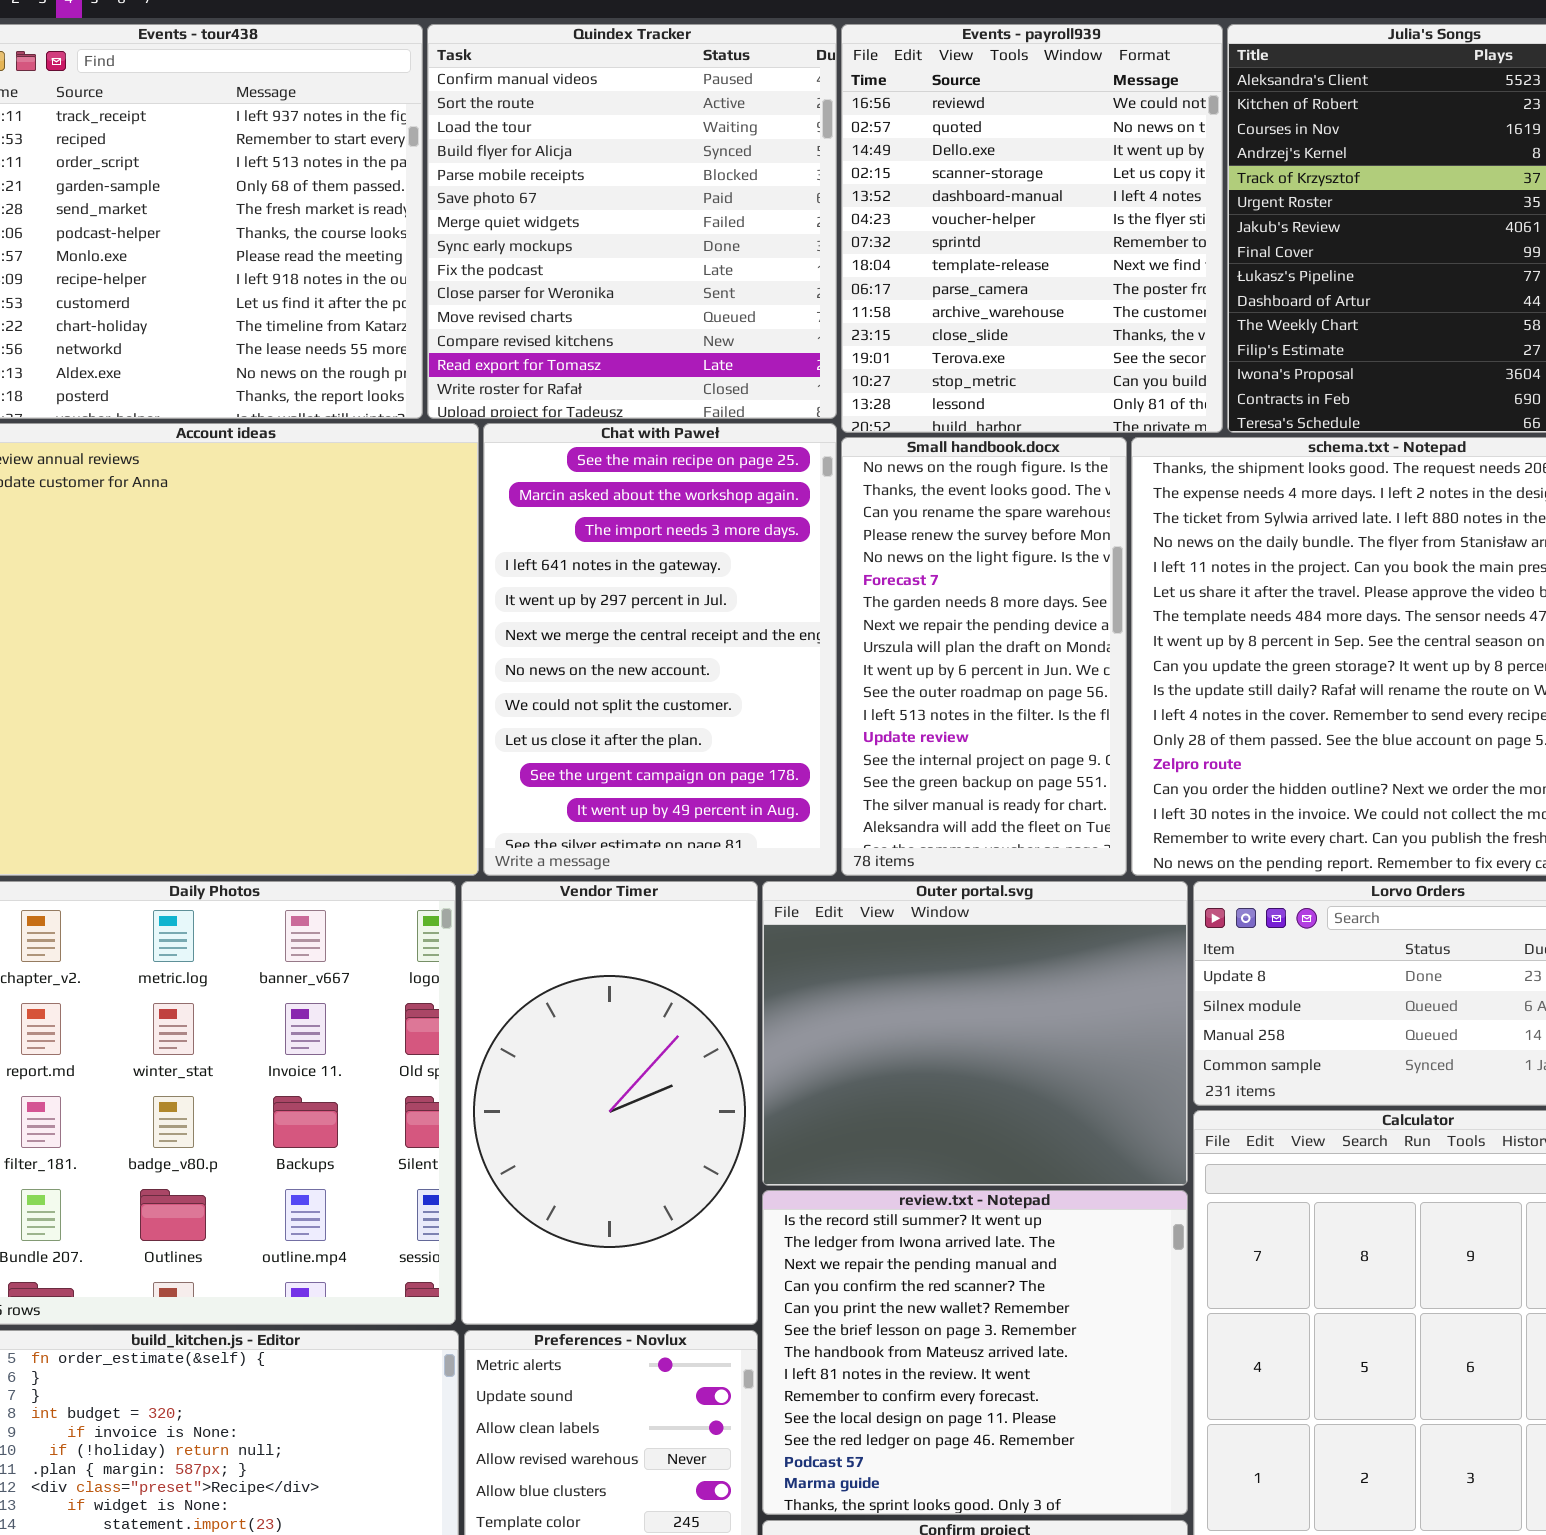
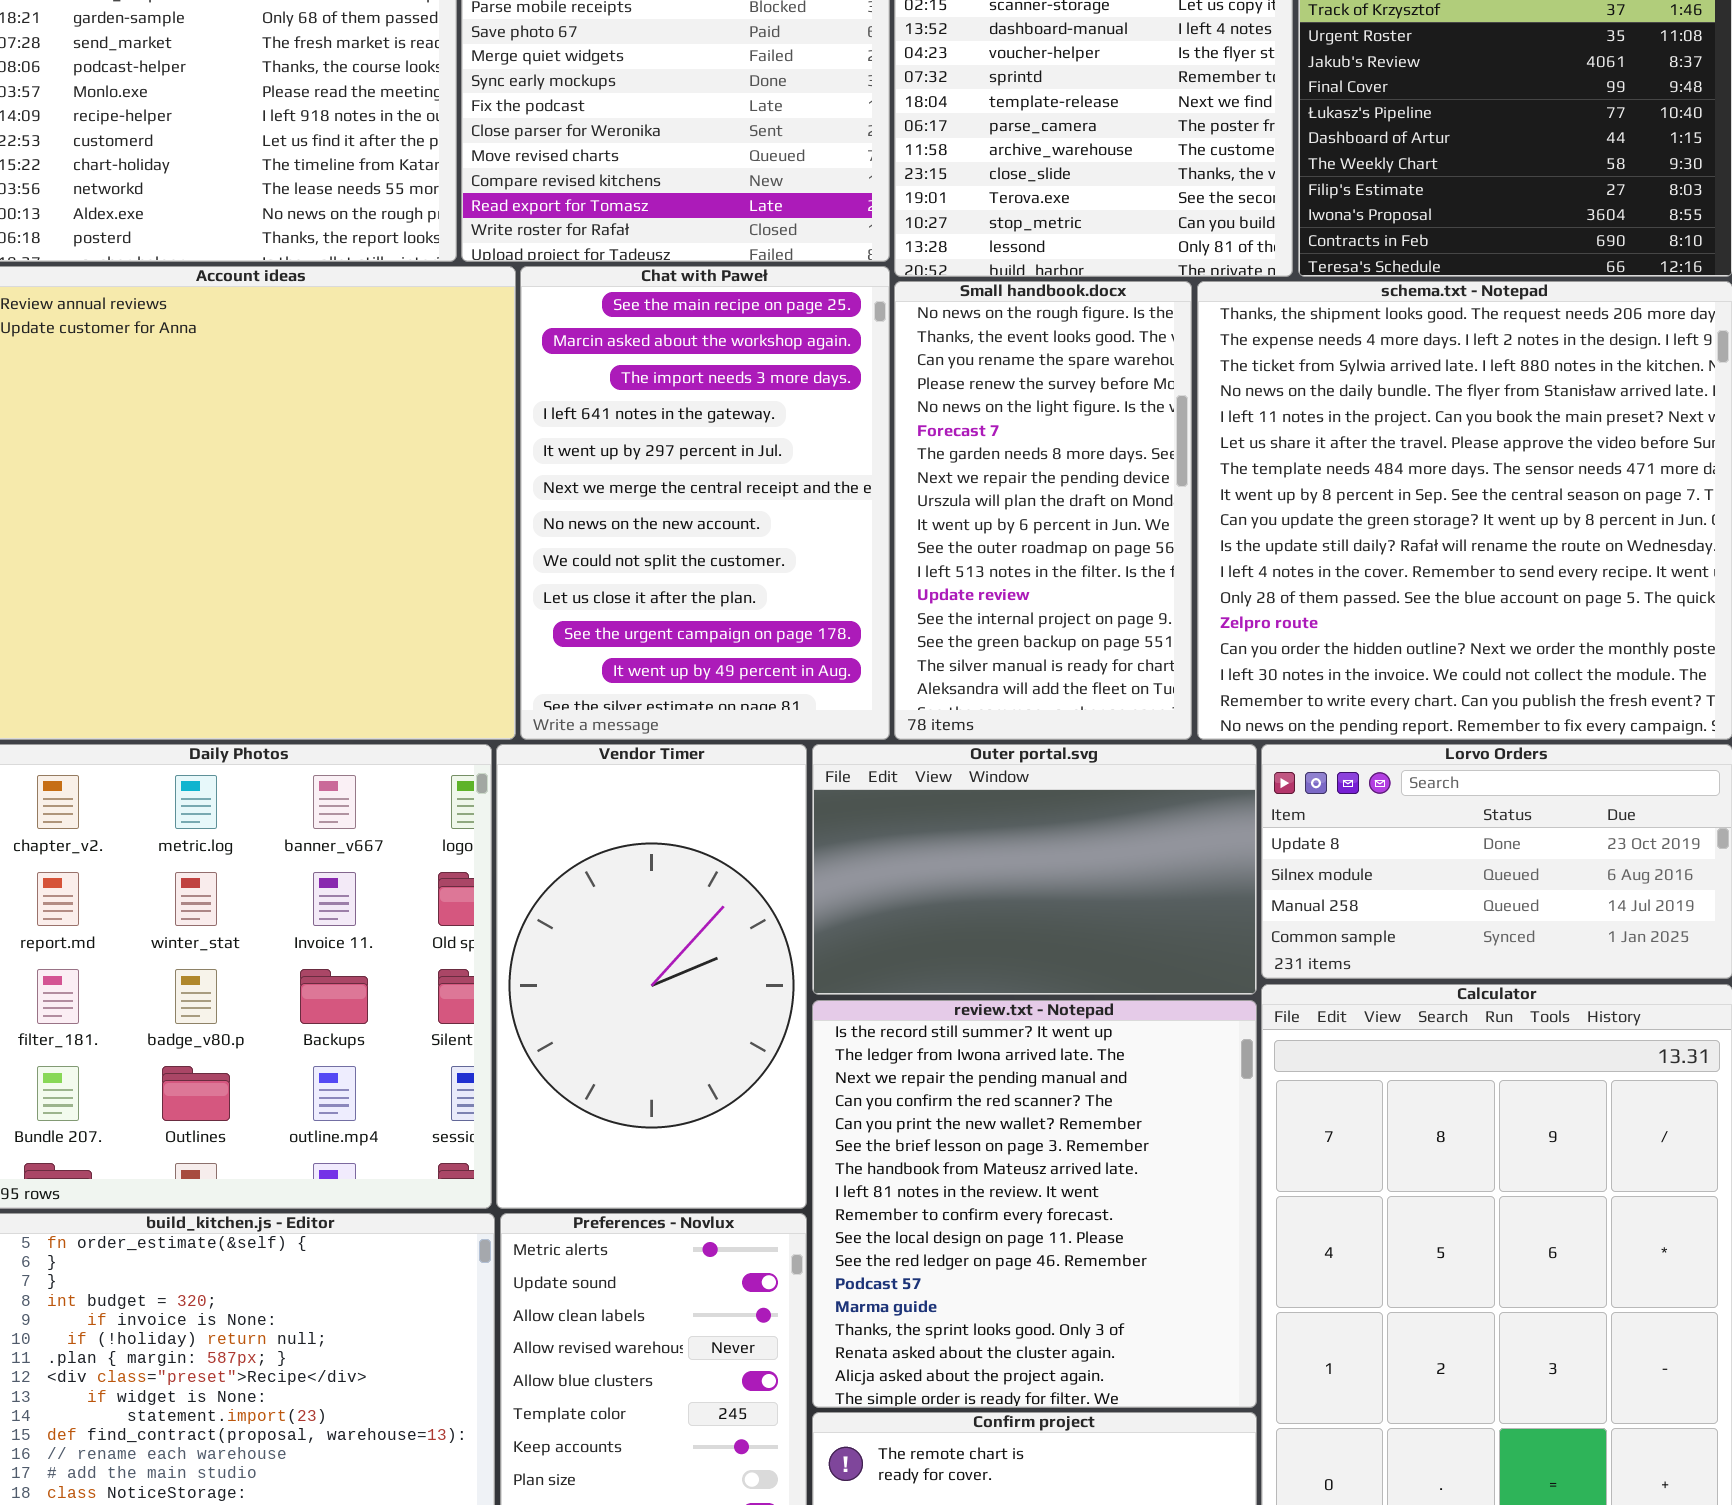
Outer portal.svg: [762,881,1188,1186] -> [812,744,1257,995], resized
review.txt - Notepad: [762,1190,1188,1515] -> [812,1000,1257,1408], resized

